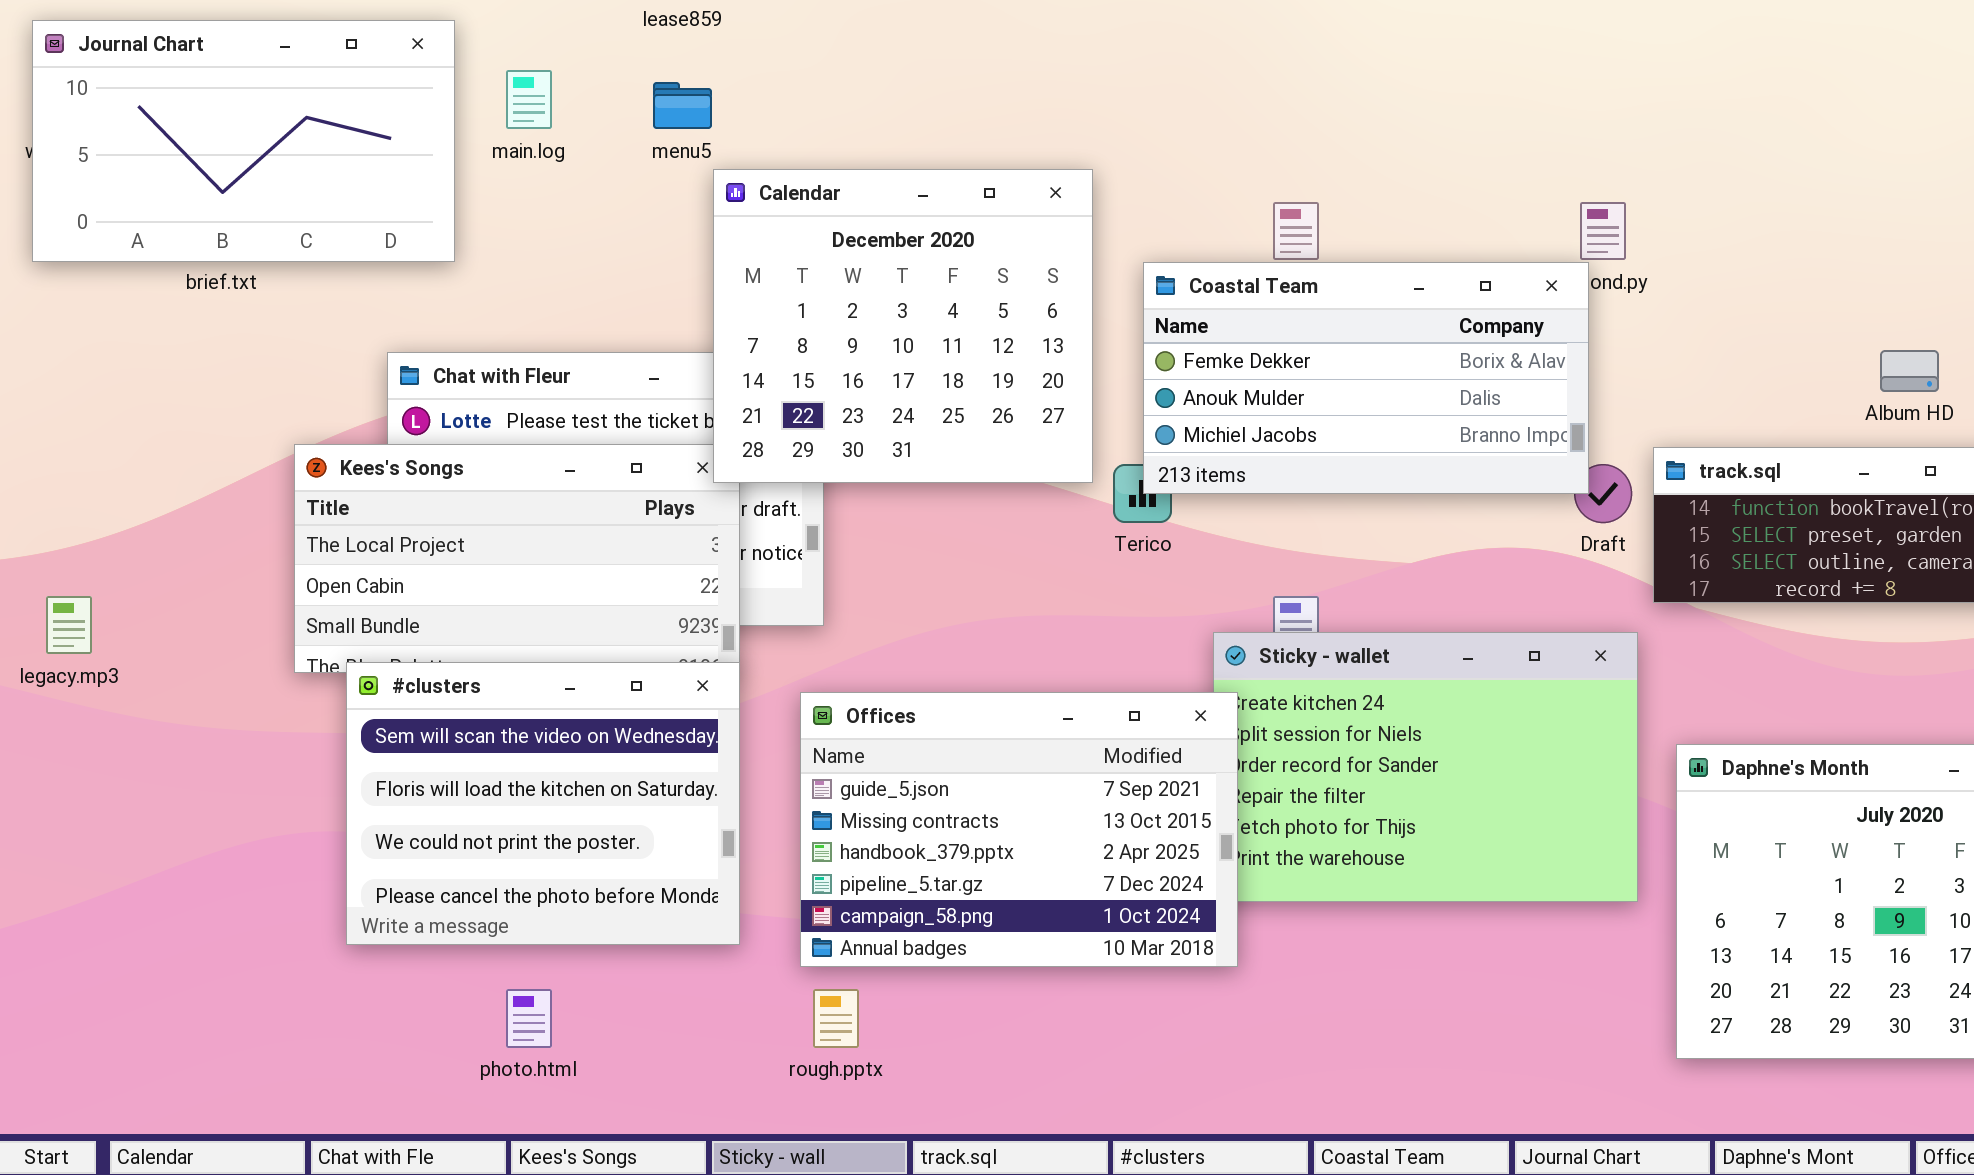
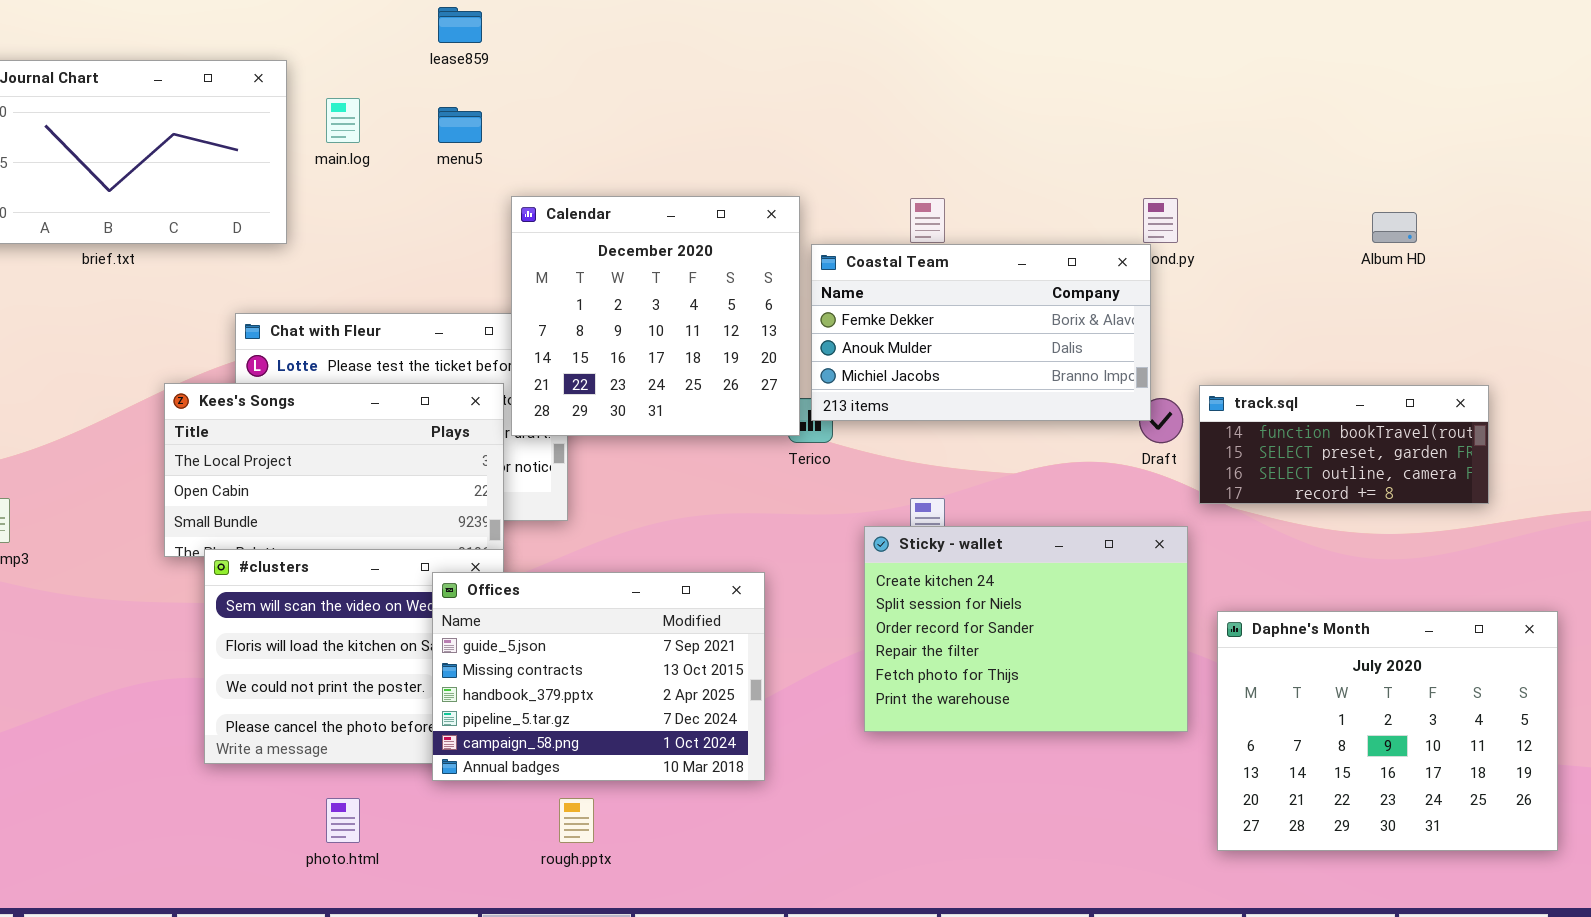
Calendar: [713,169,1093,483] -> [511,196,800,436], moved
Album HD: [1880,350,1939,392] -> [1372,212,1417,243], moved
Offices: [800,692,1238,967] -> [432,572,765,781], moved

